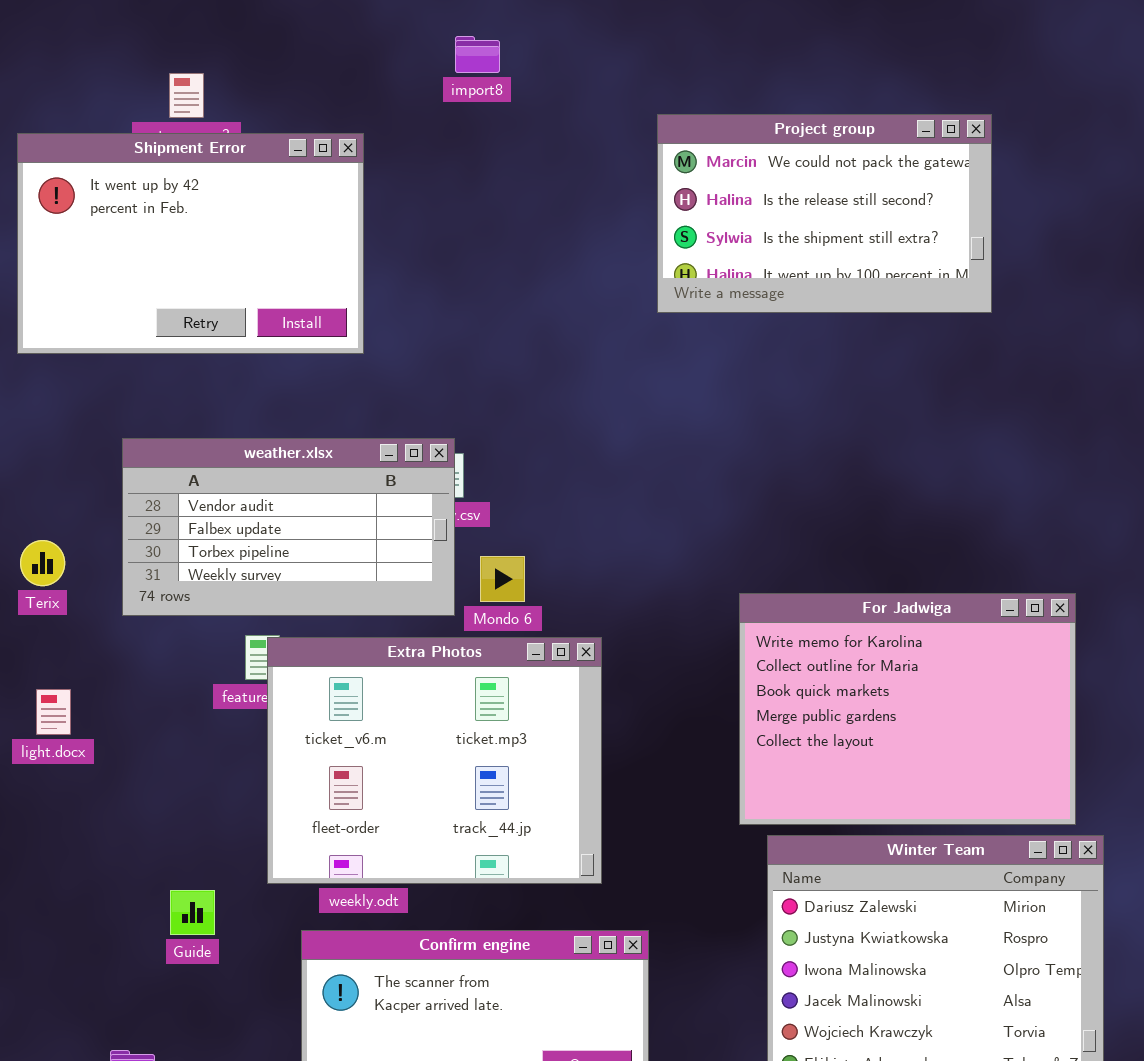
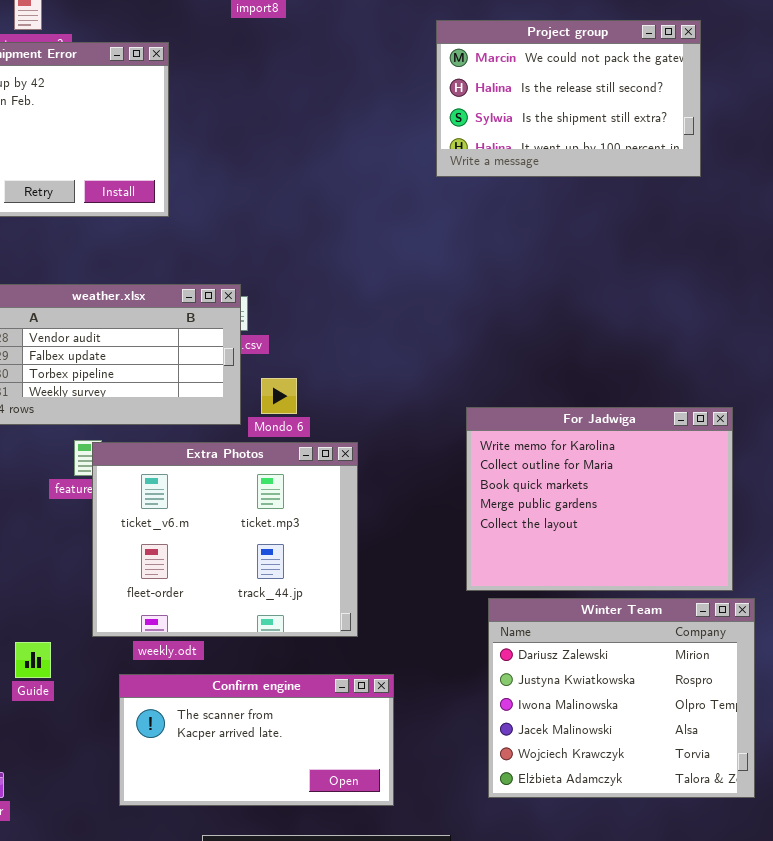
Project group: [657,114,992,313] -> [436,20,701,177], moved

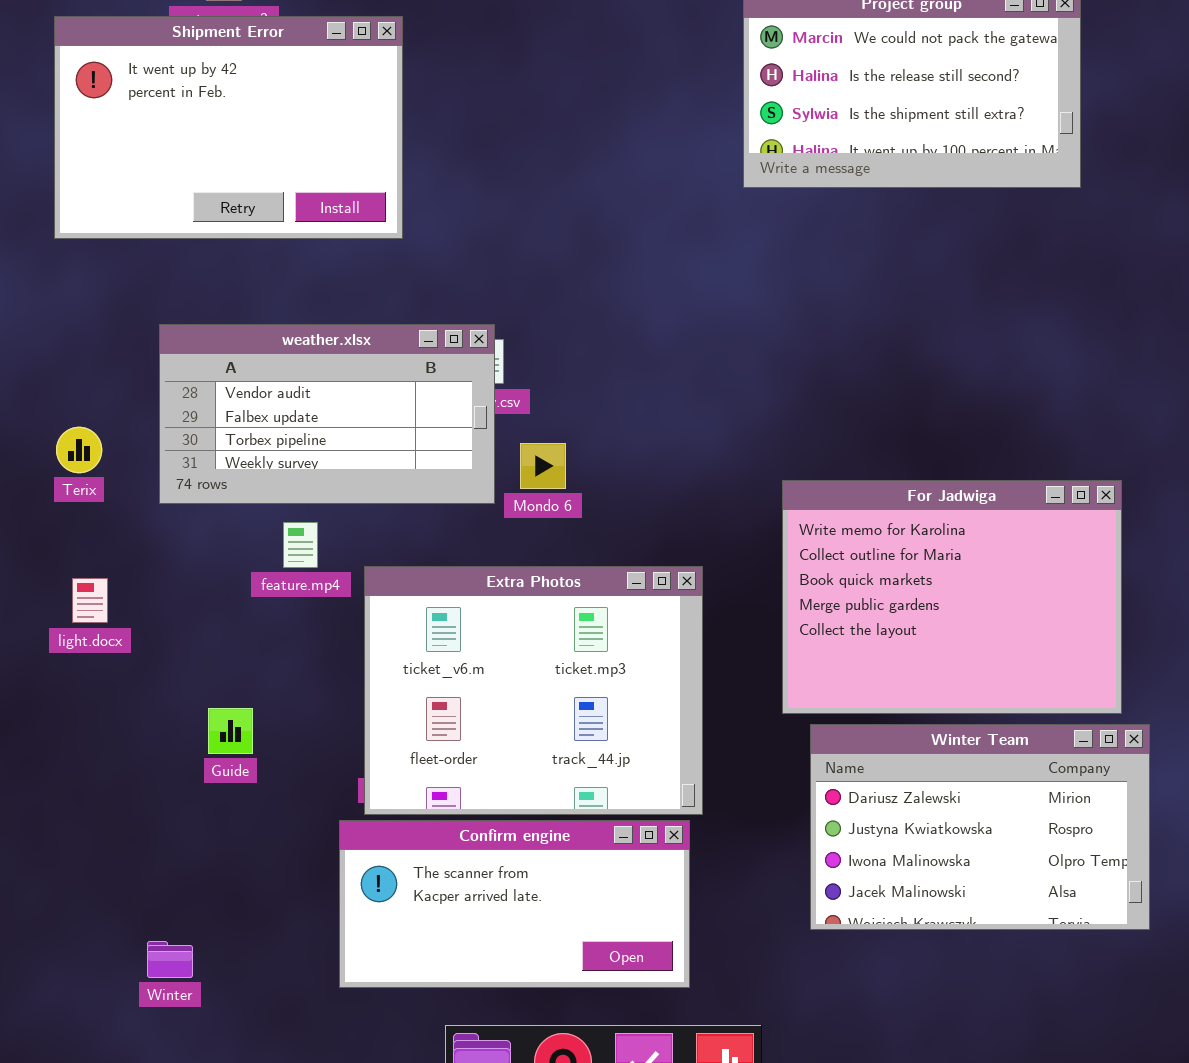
Extra Photos: [92,442,358,637] -> [364,566,703,815], moved
Winter Team: [488,598,755,798] -> [810,724,1150,930], resized
Guide: [15,642,51,678] -> [208,708,253,754], moved

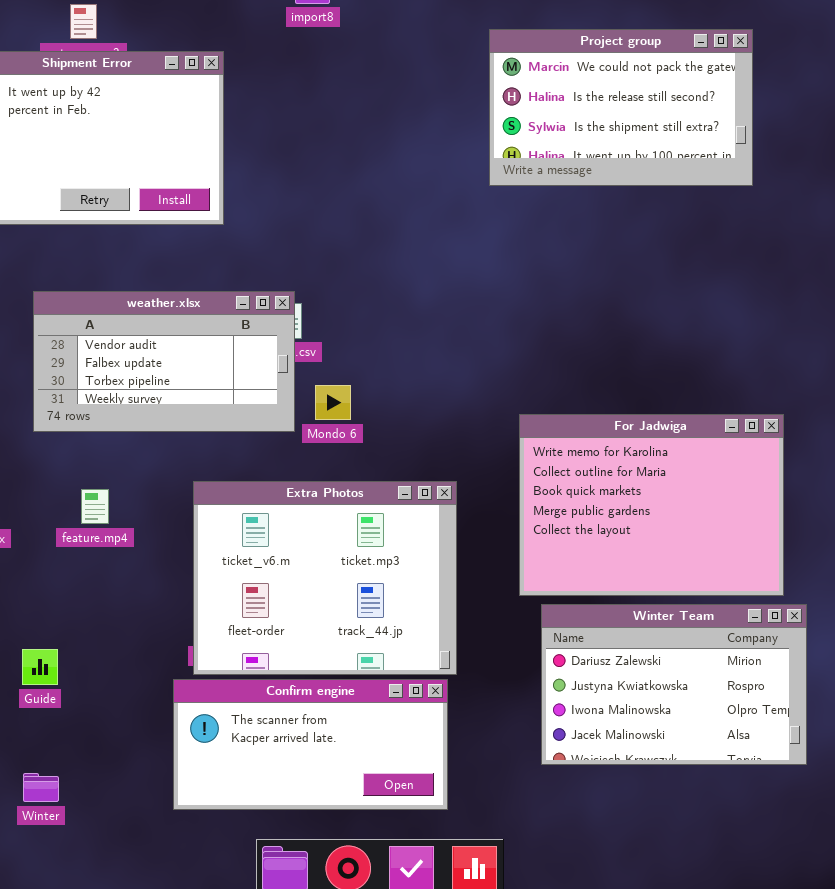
feature.mp4: [283,522,318,568] -> [81,489,109,524], moved
Guide: [208,708,253,754] -> [22,649,58,685], moved

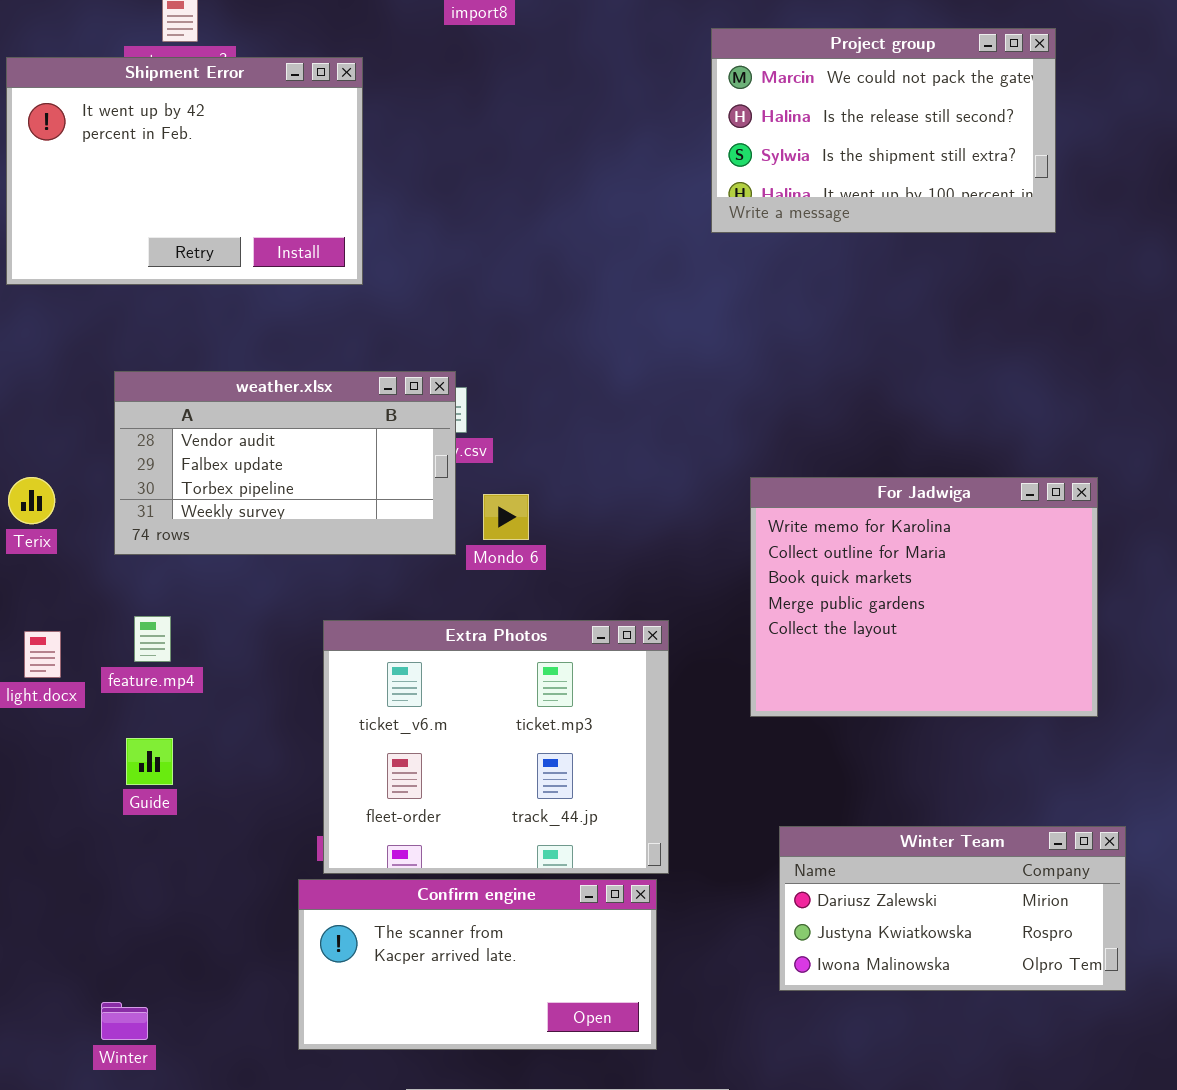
For Jadwiga: [519,414,784,596] -> [750,477,1098,717], moved
feature.mp4: [81,489,109,524] -> [134,616,171,662], moved
Winter Team: [541,604,807,765] -> [779,826,1126,991], resized
Guide: [22,649,58,685] -> [126,738,173,785], moved

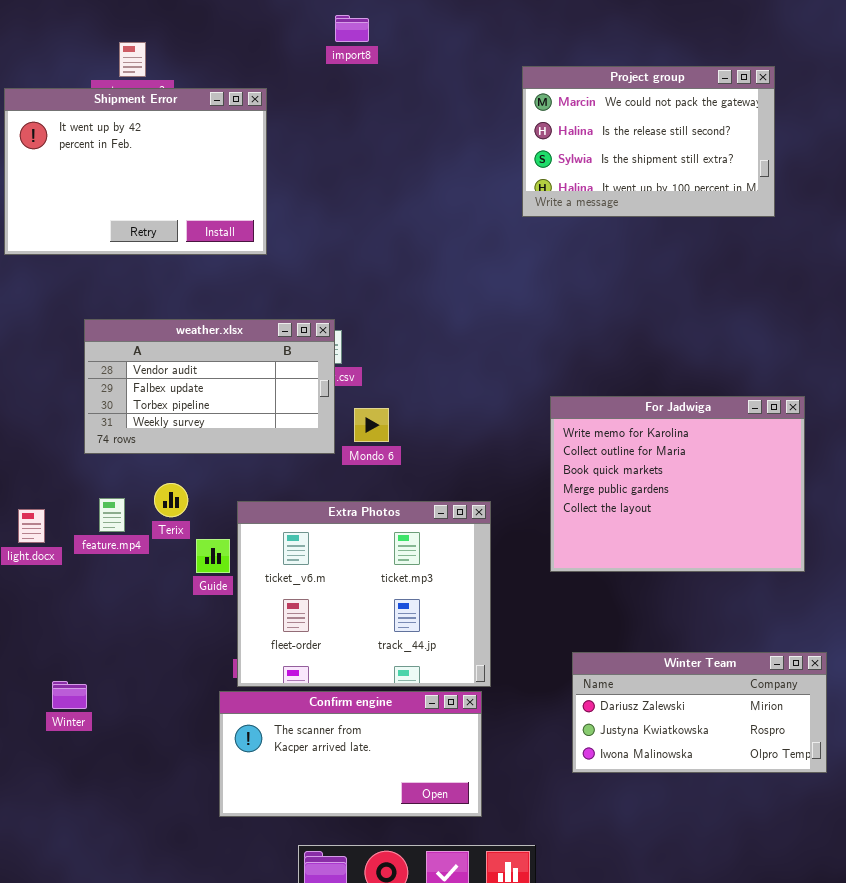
Terix: [8,477,55,524] -> [154,483,188,517], moved
Guide: [126,738,173,785] -> [196,539,230,573], moved
Winter: [101,1002,148,1040] -> [52,681,87,709], moved

